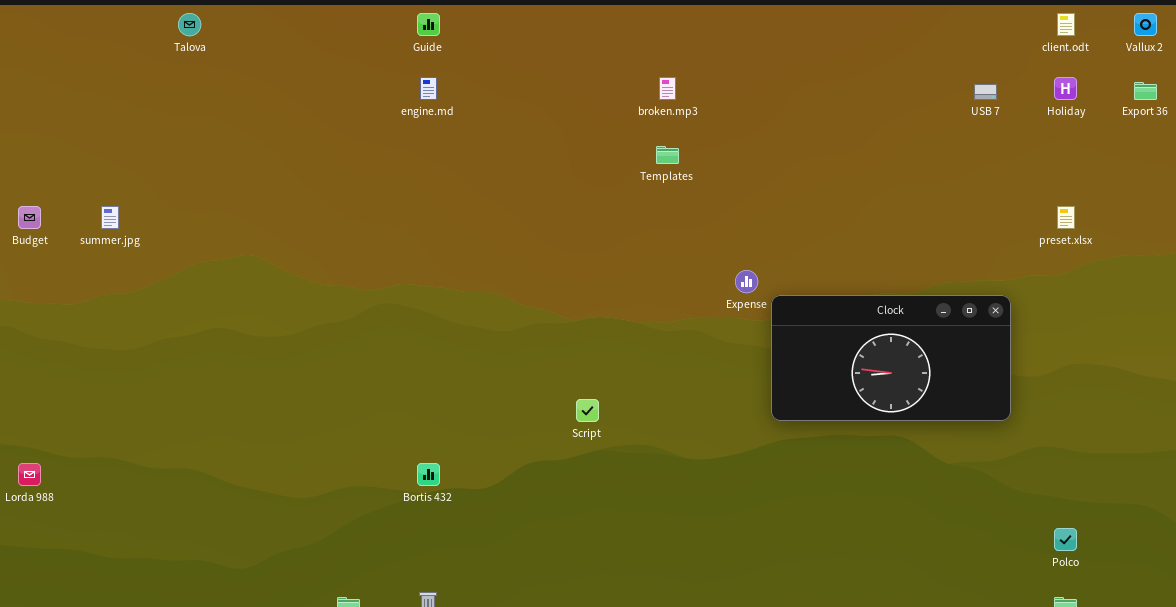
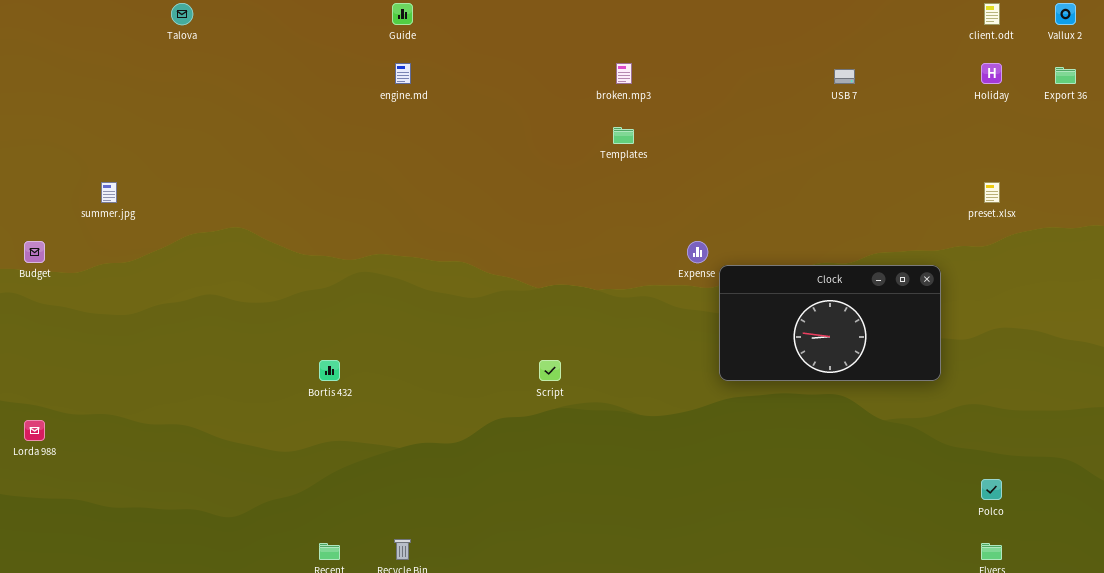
USB 7: [974,84,997,100] -> [834,69,855,84], moved
Budget: [18,206,41,229] -> [24,241,45,263], moved
Bortis 432: [417,463,440,486] -> [319,360,340,381], moved

